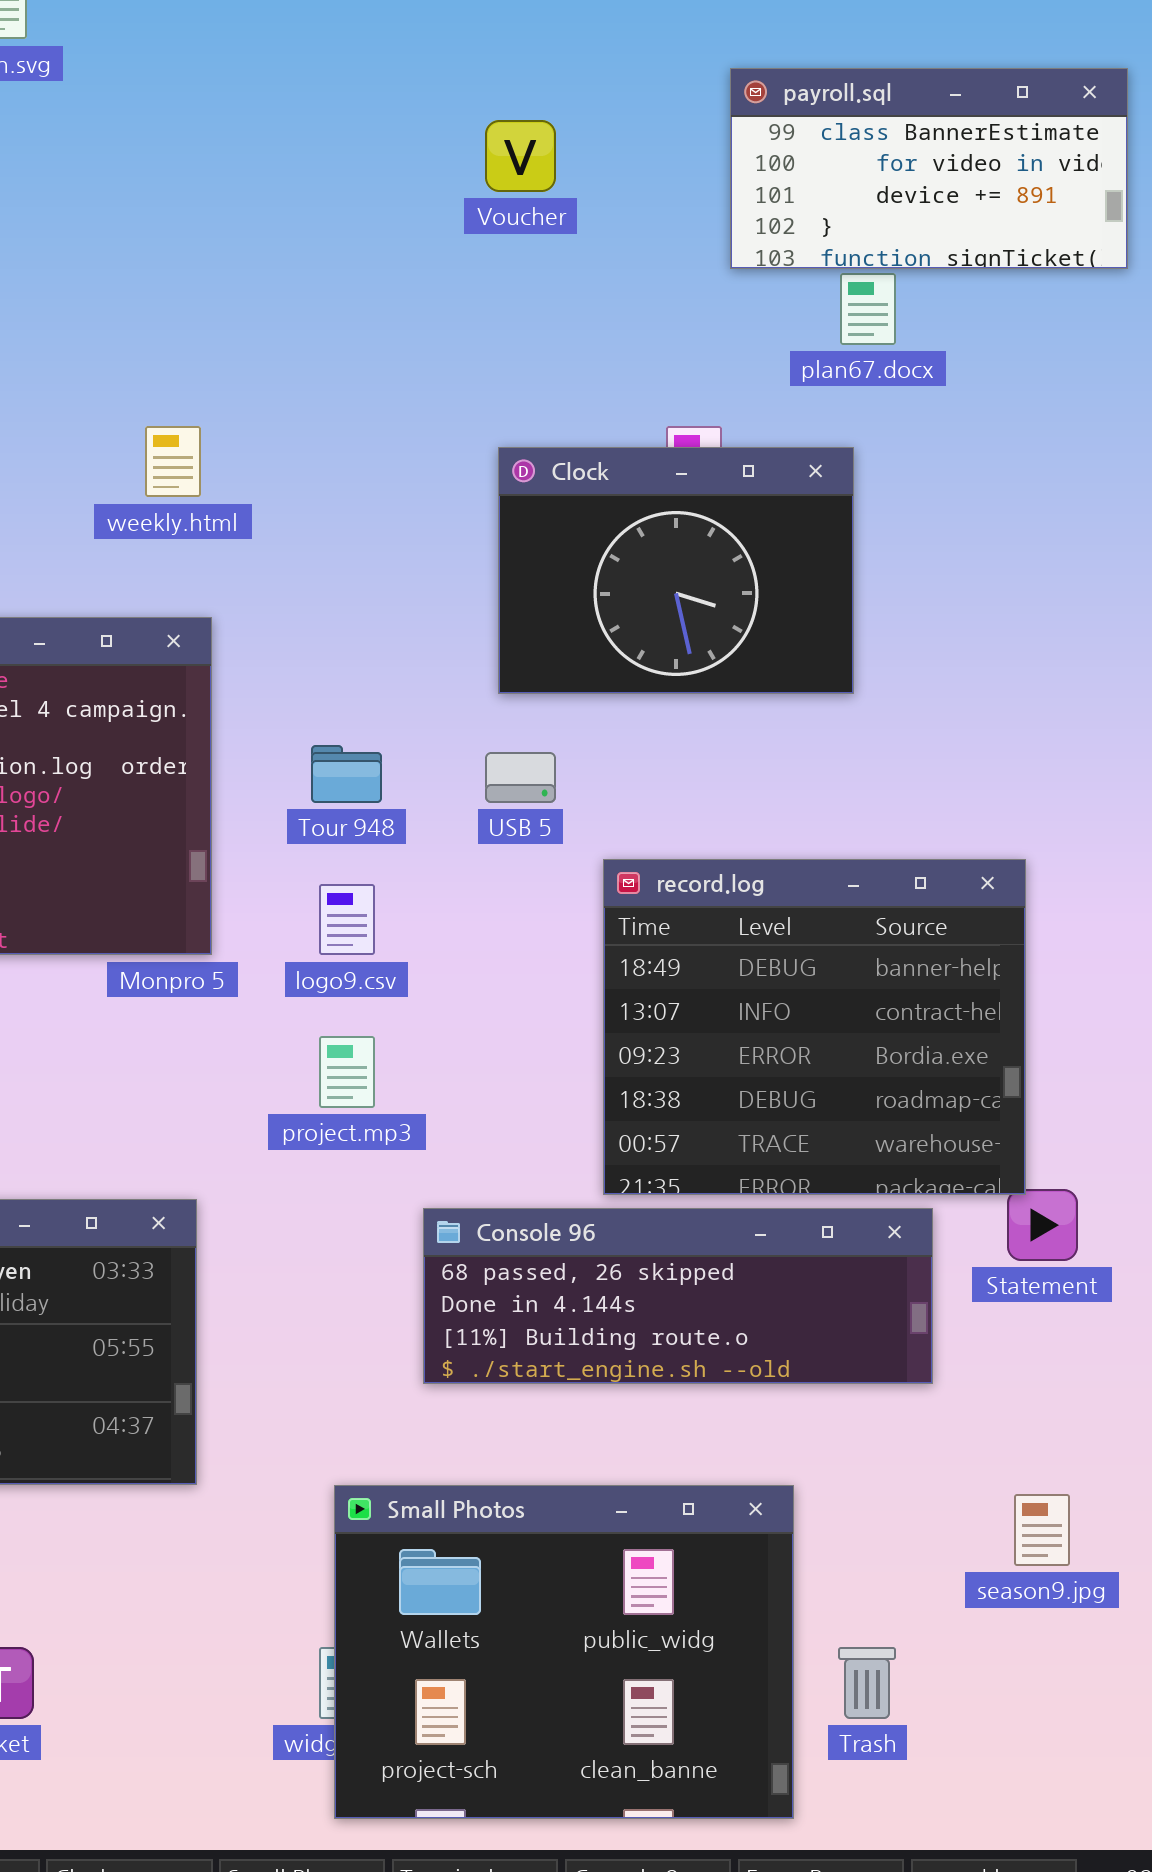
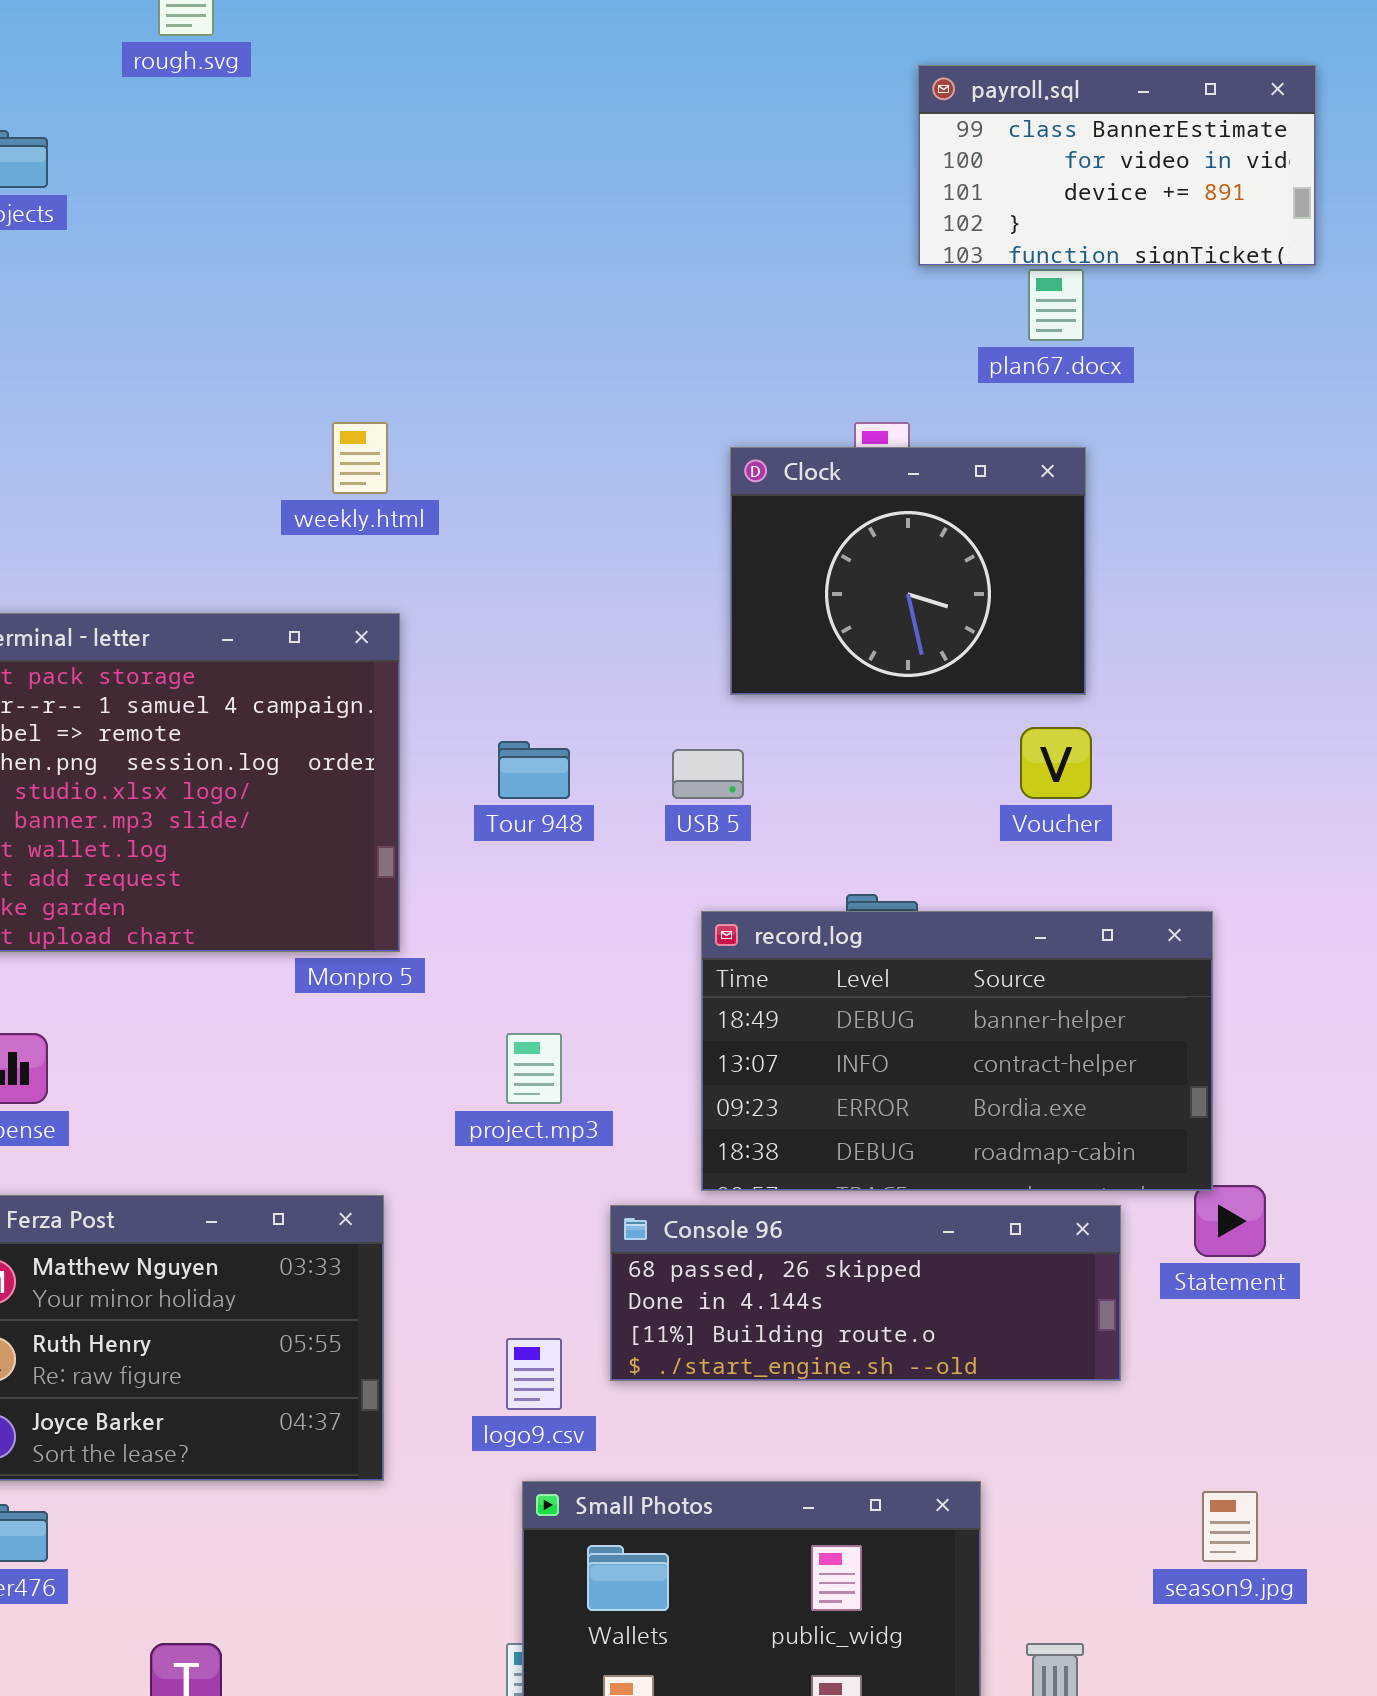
Voucher: [485,120,556,192] -> [1020,727,1092,799], moved
Clock: [498,447,854,694] -> [730,447,1086,695], moved
record.log: [603,859,1026,1195] -> [701,911,1213,1191], resized
logo9.csv: [319,884,375,955] -> [506,1338,562,1410], moved

